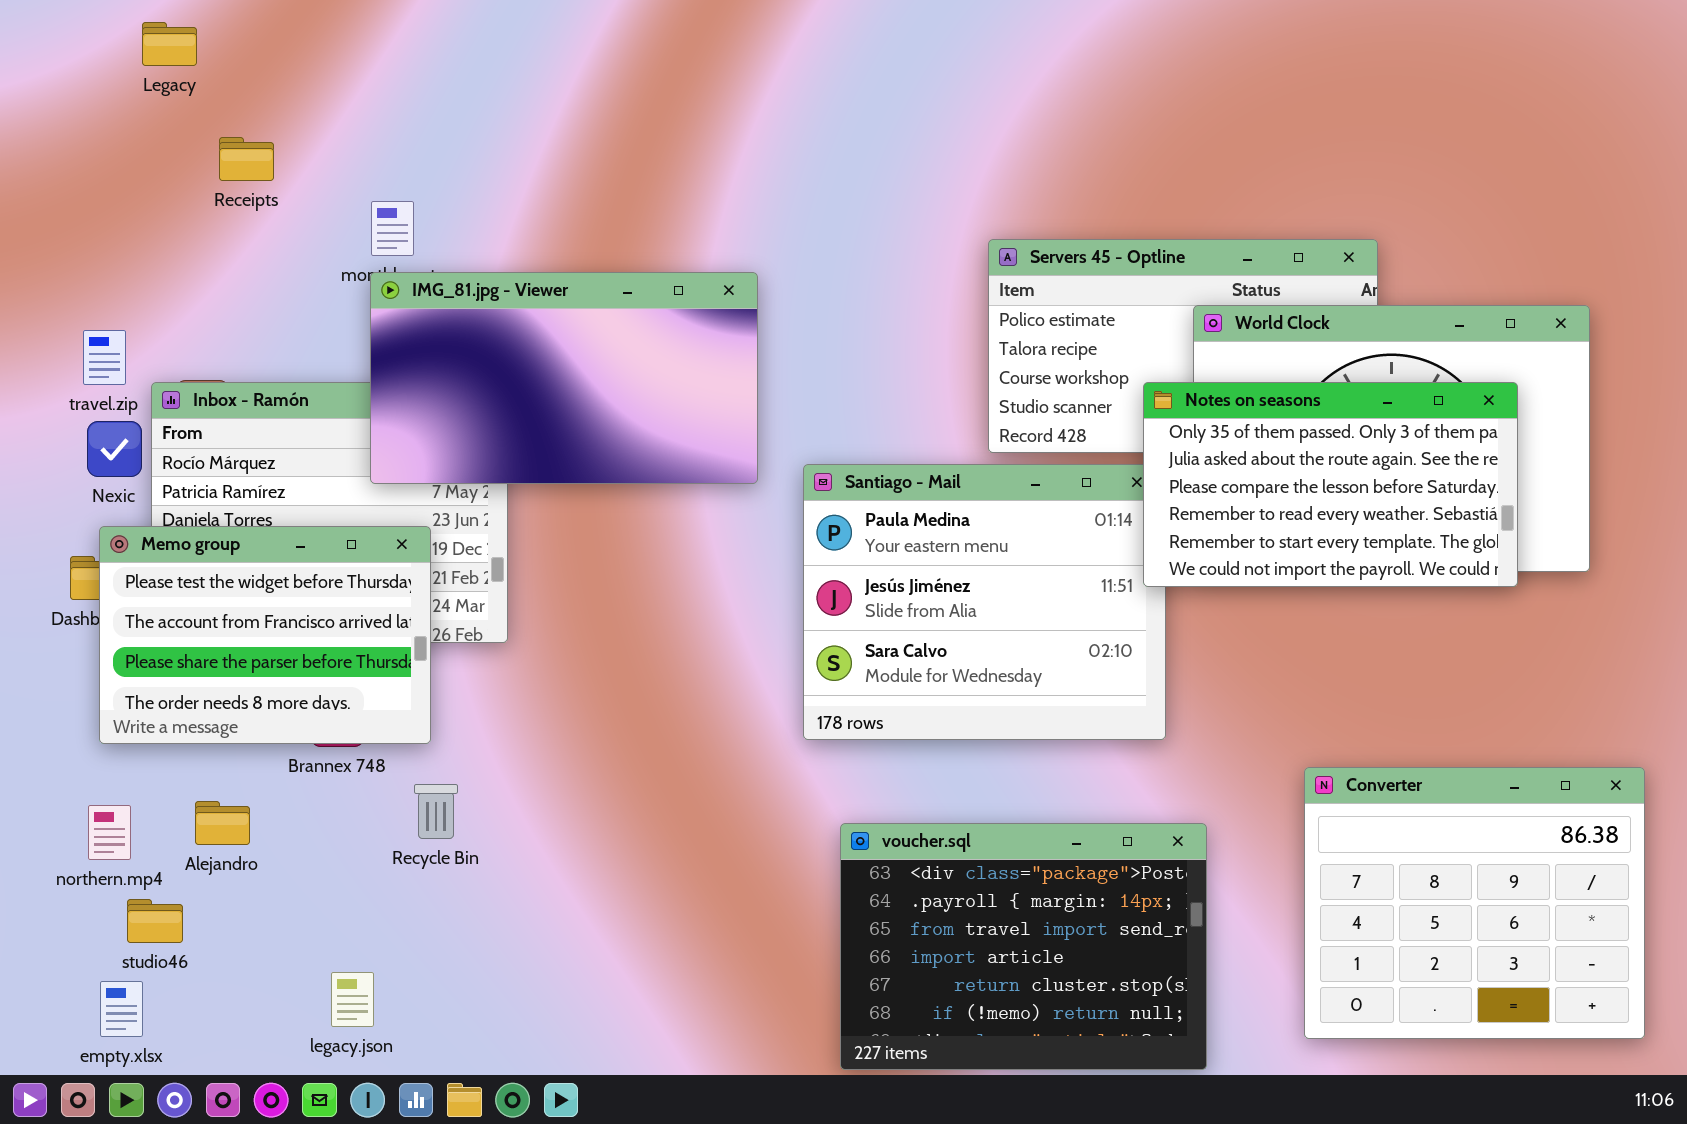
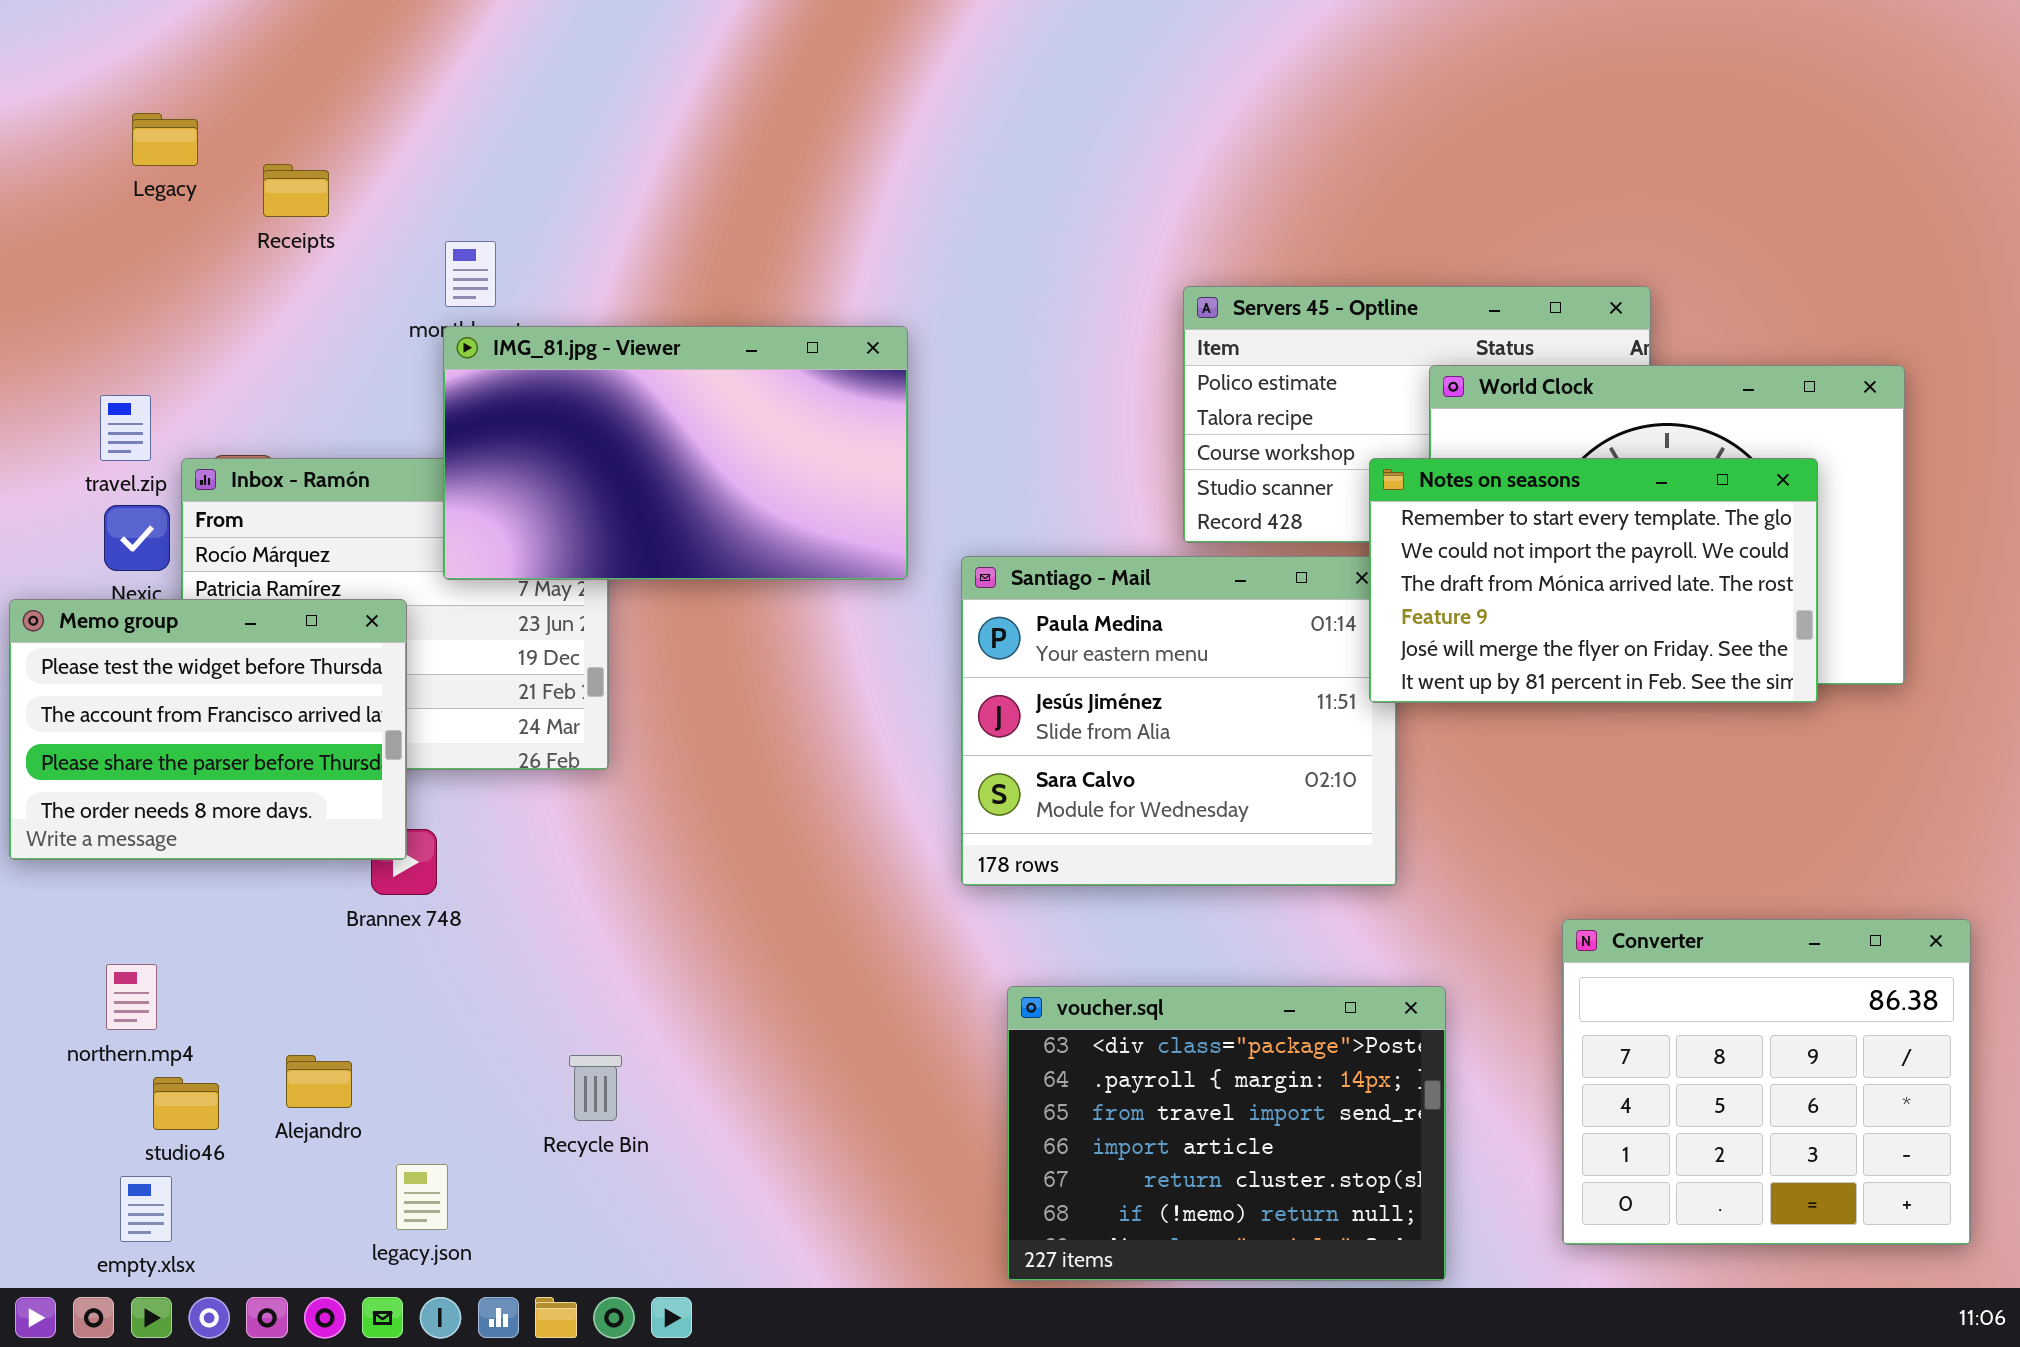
Legacy: [142,22,197,66] -> [132,113,198,166], moved
Notes on seasons: [1143,382,1518,587] -> [1369,458,1818,703], scrolled down 4 rows
Memo group: [99,526,431,744] -> [9,599,407,860], moved
Recycle Bin: [414,784,458,839] -> [569,1055,622,1121], moved
Alejandro: [195,801,250,845] -> [286,1055,352,1108], moved

